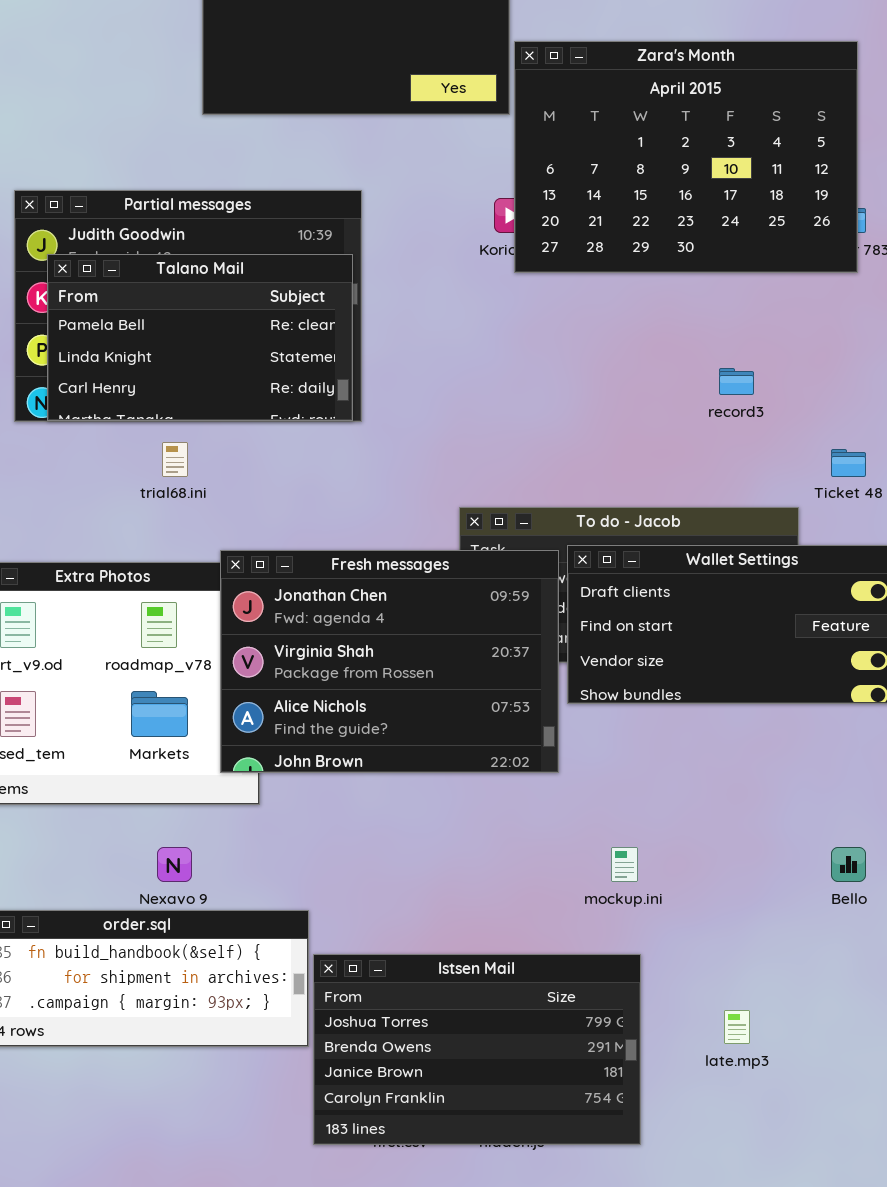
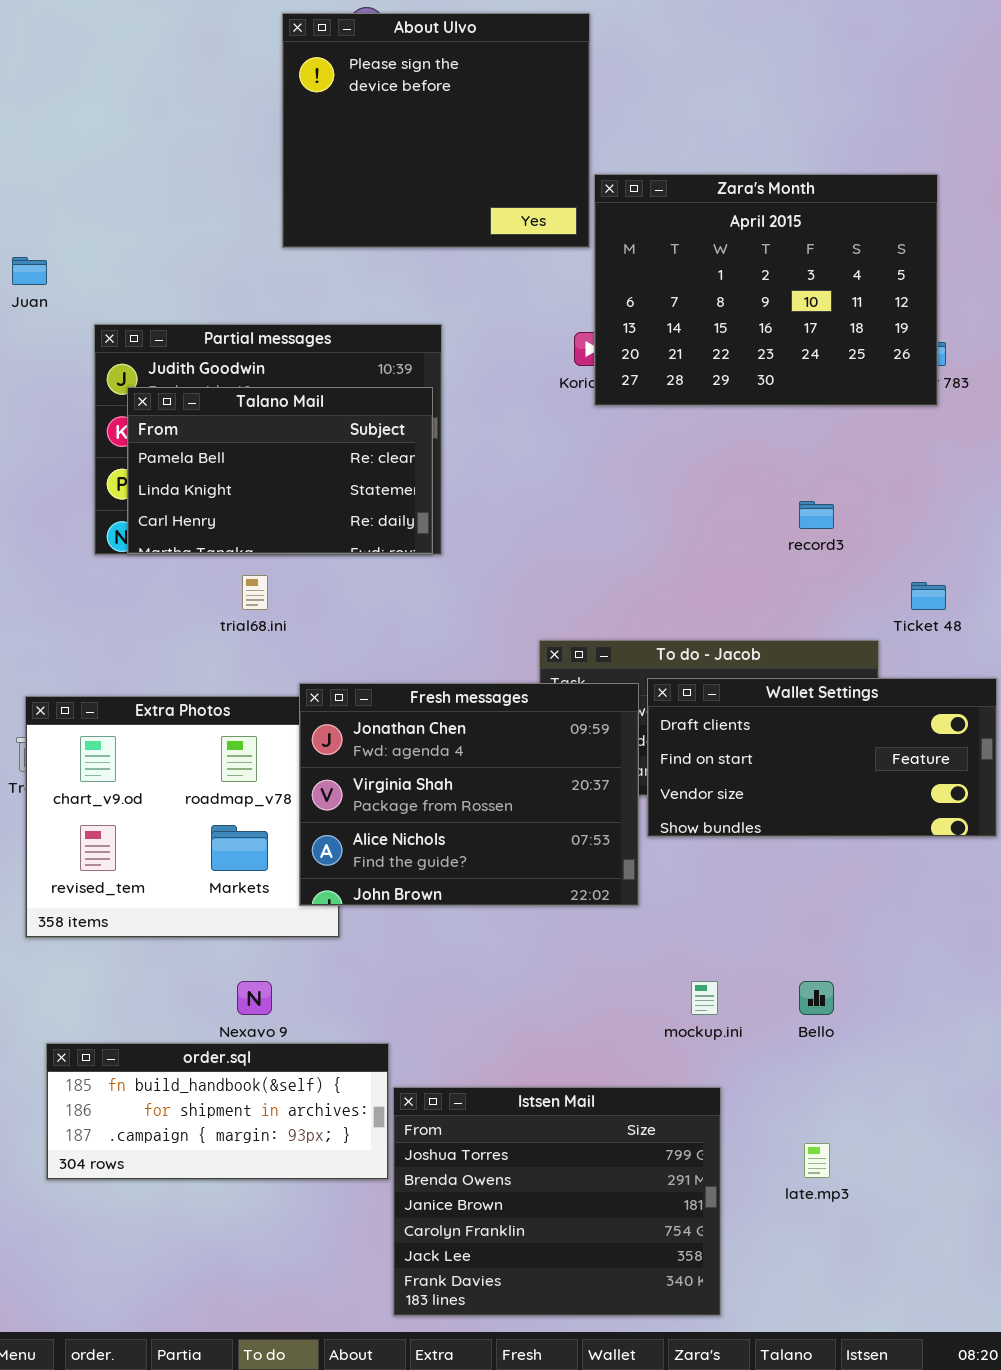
Bello: [831,847,866,882] -> [799,981,834,1015], moved
Istsen Mail: [313,954,641,1145] -> [393,1087,721,1316], resized

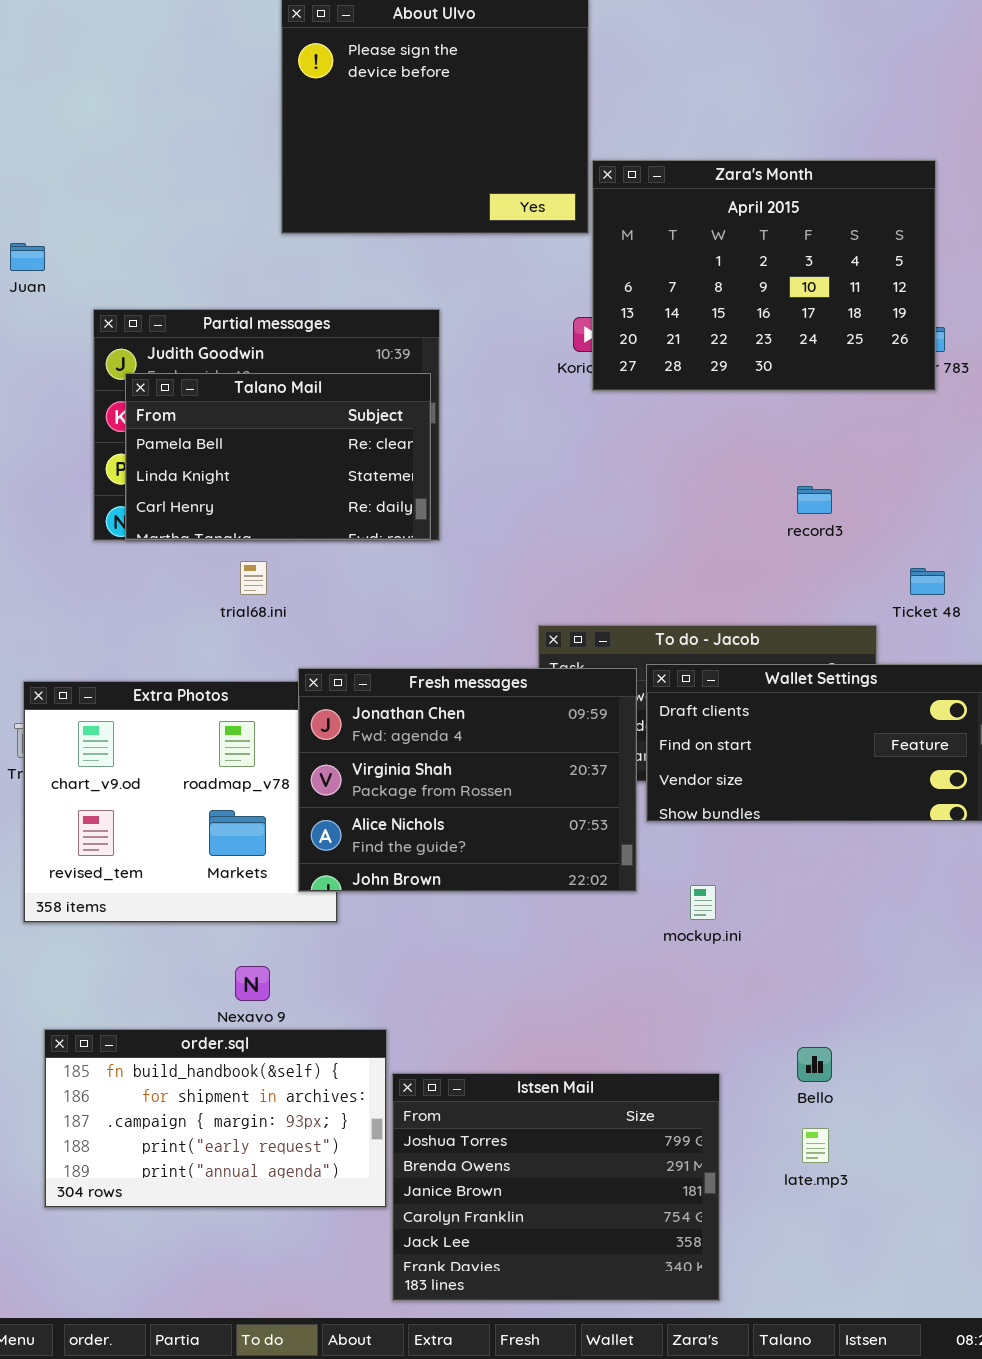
mockup.ini: [691,981,718,1015] -> [690,885,716,920], moved
Bello: [799,981,834,1015] -> [797,1047,832,1082], moved
order.sql: [46,1043,389,1180] -> [44,1029,387,1208], resized

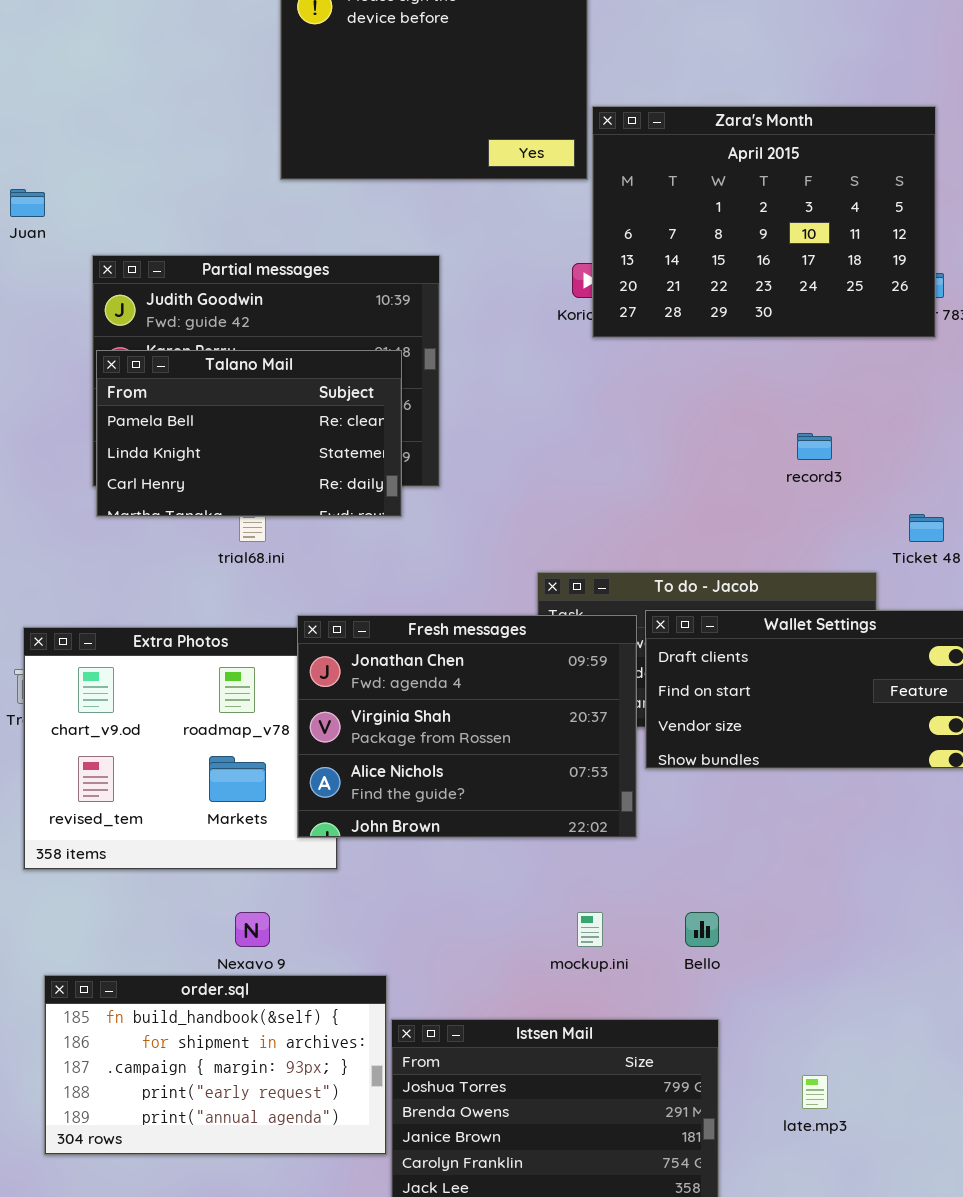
Talano Mail: [125,373,431,540] -> [96,350,402,517], moved
mockup.ini: [690,885,716,920] -> [577,912,603,947], moved
Bello: [797,1047,832,1082] -> [685,912,719,947], moved

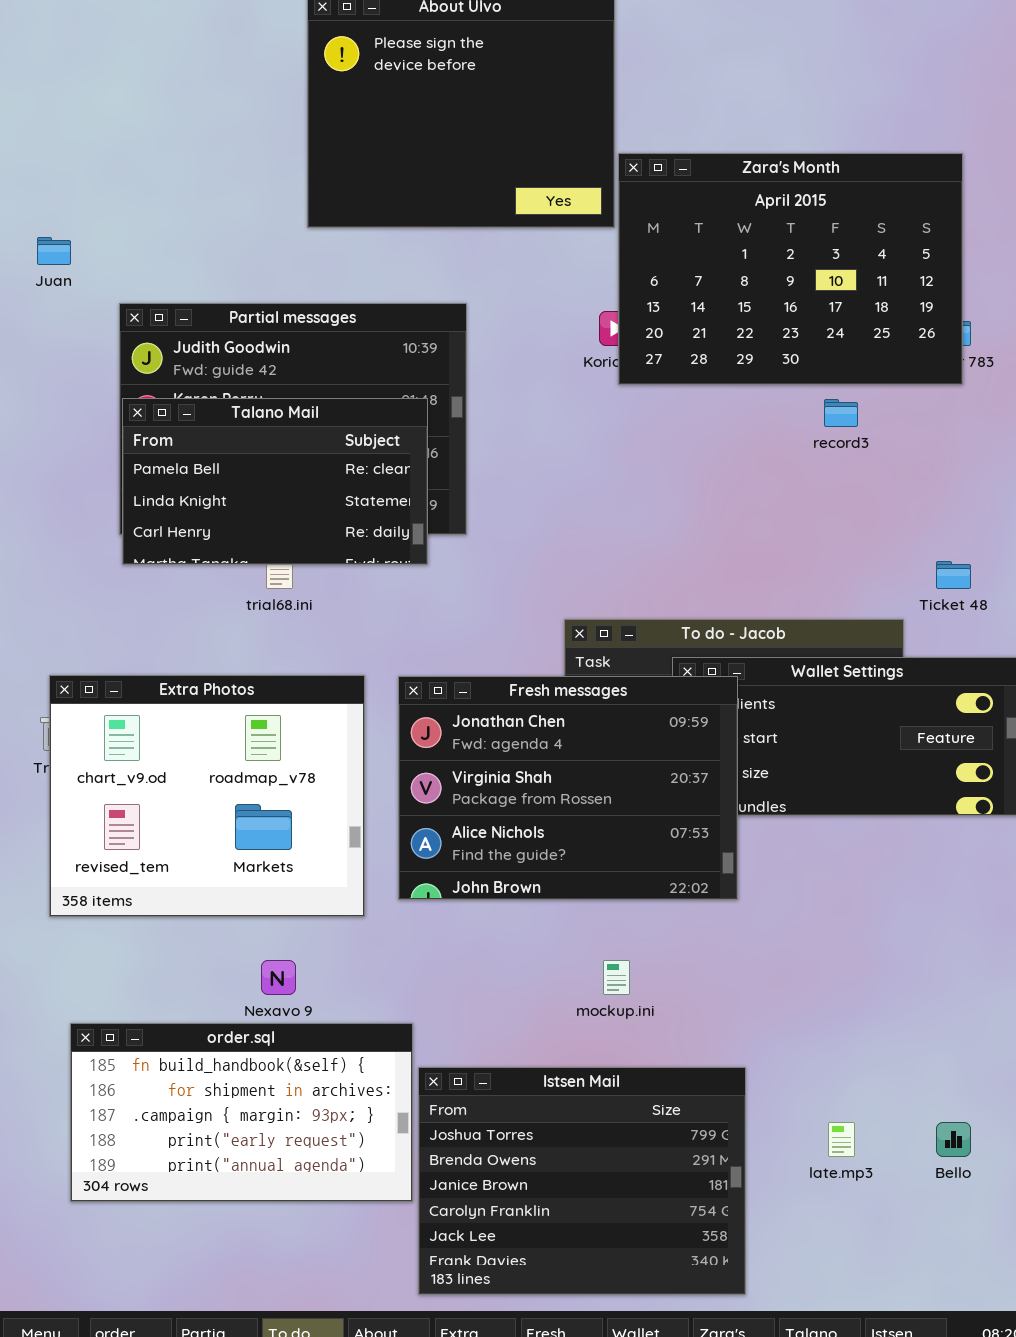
record3: [797,433,832,460] -> [824,399,858,427], moved
Fresh messages: [297,615,637,838] -> [398,676,738,900], moved
Bello: [685,912,719,947] -> [936,1122,971,1157], moved

